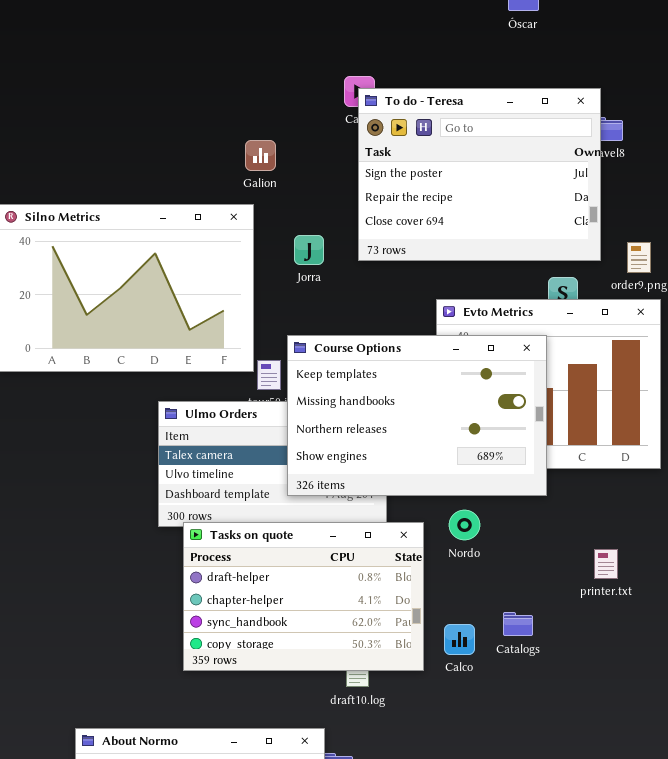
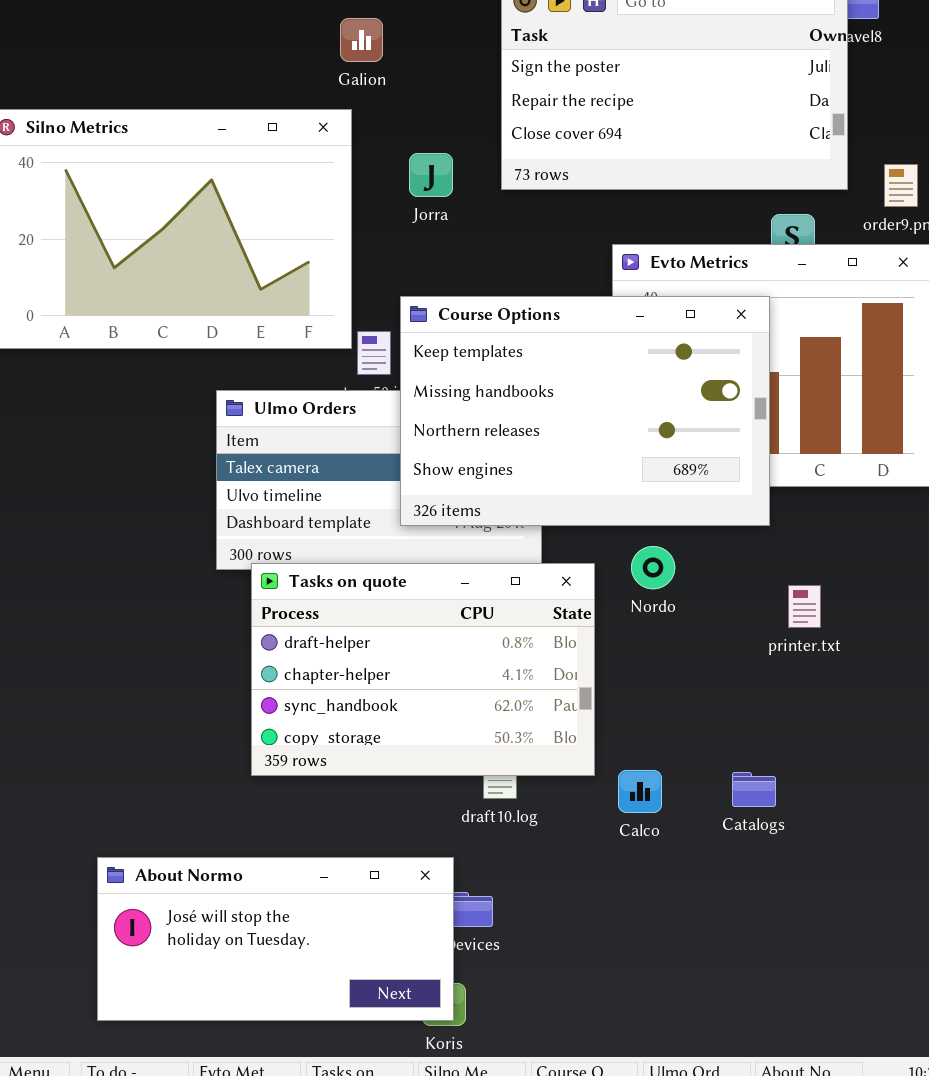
printer.txt: [594,549,618,579] -> [788,585,821,628], moved
Catalogs: [503,612,533,636] -> [732,772,776,807], moved
Calco: [444,624,475,655] -> [618,770,662,813], moved

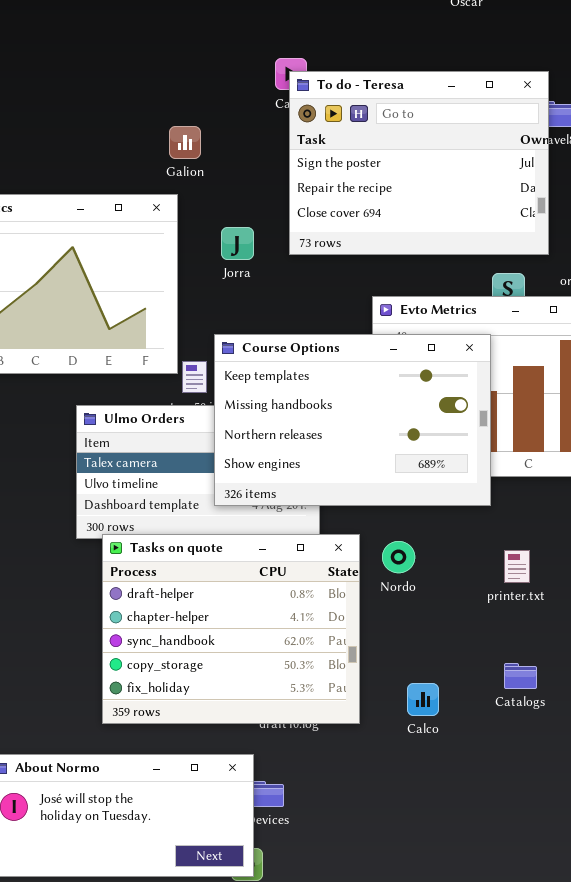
Nordo: [631,546,675,589] -> [382,541,415,573], moved
Tasks on quote: [251,563,595,776] -> [102,534,360,724], resized
Calco: [618,770,662,813] -> [407,683,439,716], moved
Catalogs: [732,772,776,807] -> [504,663,537,689], moved

